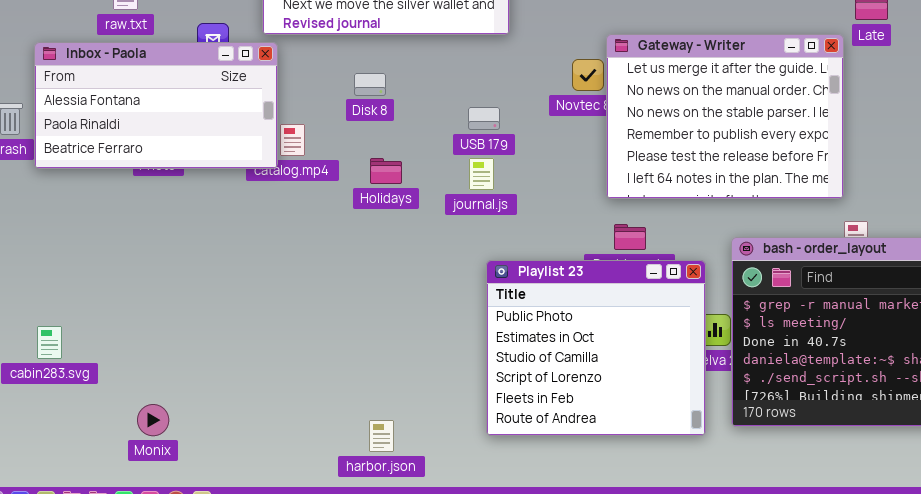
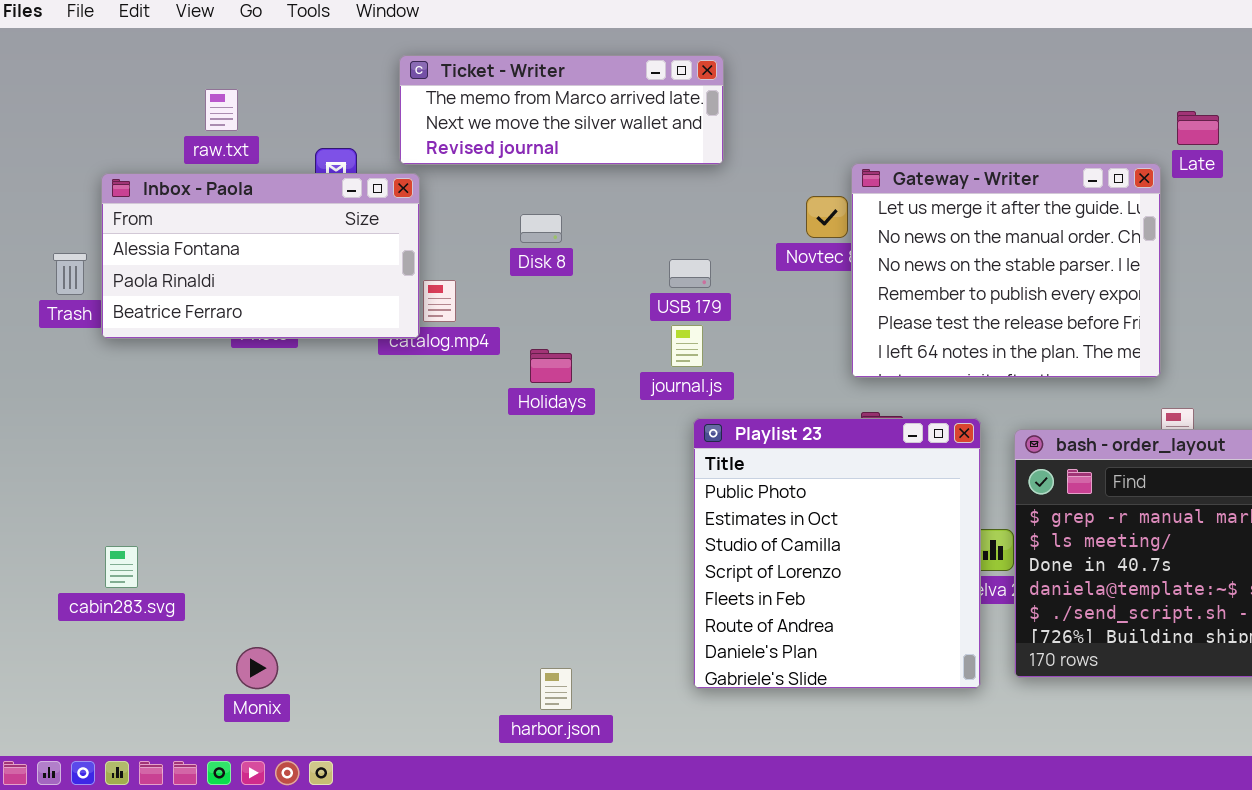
Holidays: [370,158,402,184] -> [530,349,572,383], moved
Playlist 23: [486,260,706,436] -> [693,418,981,689], resized

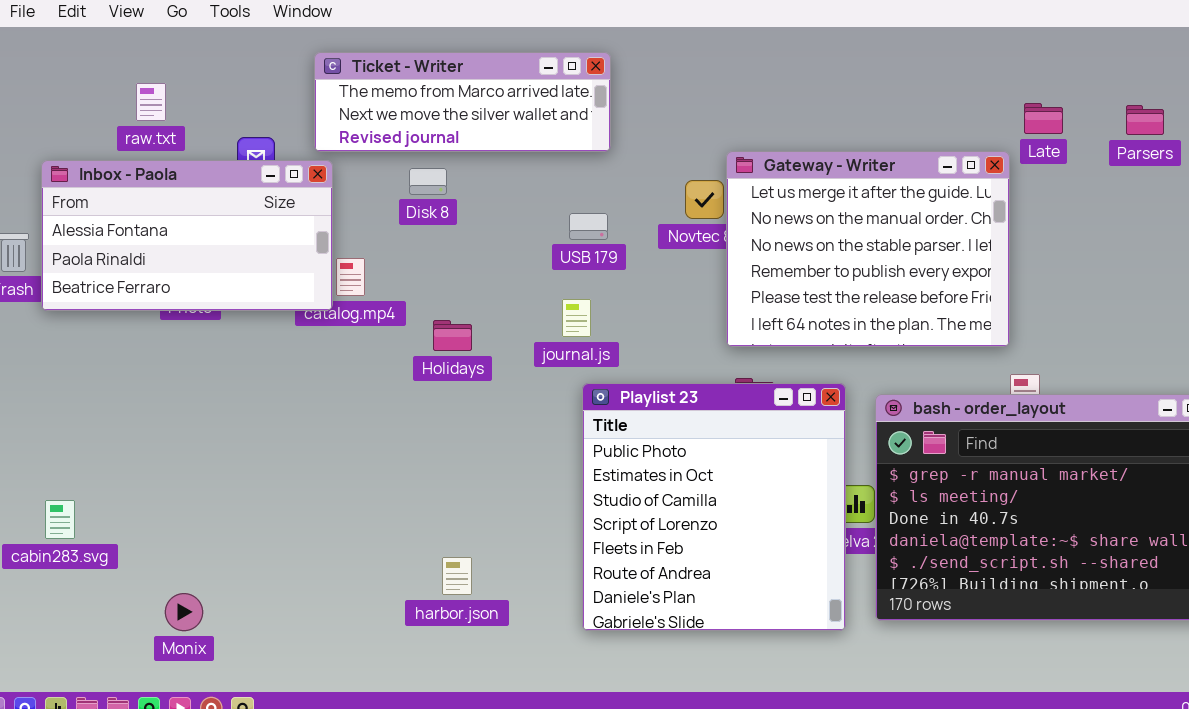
Disk 8: [520,214,562,243] -> [409,168,447,195], moved
USB 179: [669,259,711,288] -> [569,213,608,240], moved
harbor.json: [540,668,572,710] -> [442,557,472,595], moved

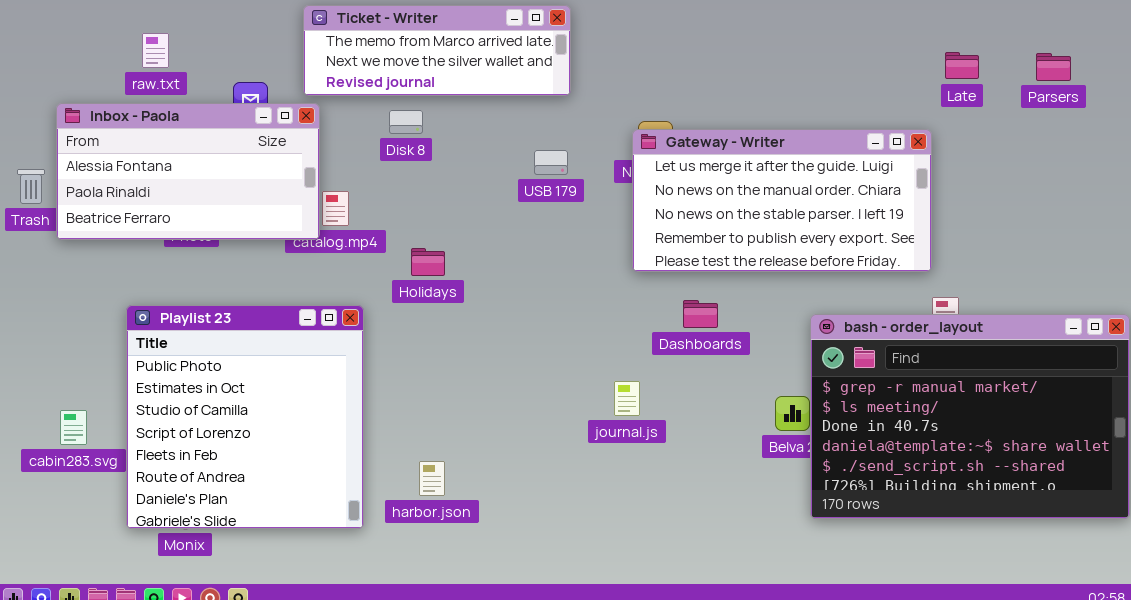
Gateway - Writer: [726,151,1010,347] -> [632,129,932,272], resized
journal.js: [562,299,591,337] -> [614,381,640,416], moved
Playlist 23: [582,383,846,631] -> [126,305,364,529], moved

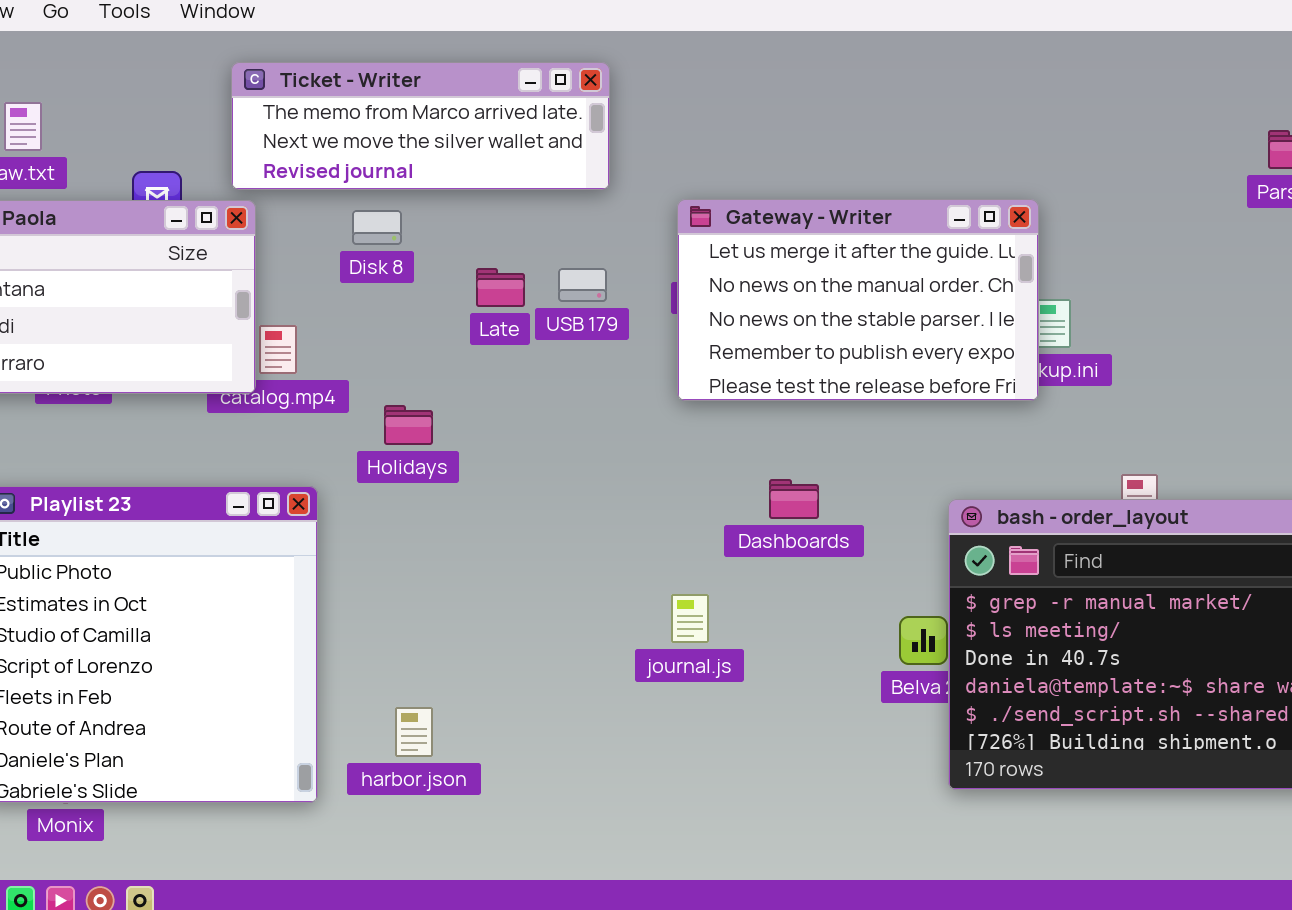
Late: [945,52,979,79] -> [476,268,525,307], moved
Gateway - Writer: [632,129,932,272] -> [677,199,1039,401], moved, resized

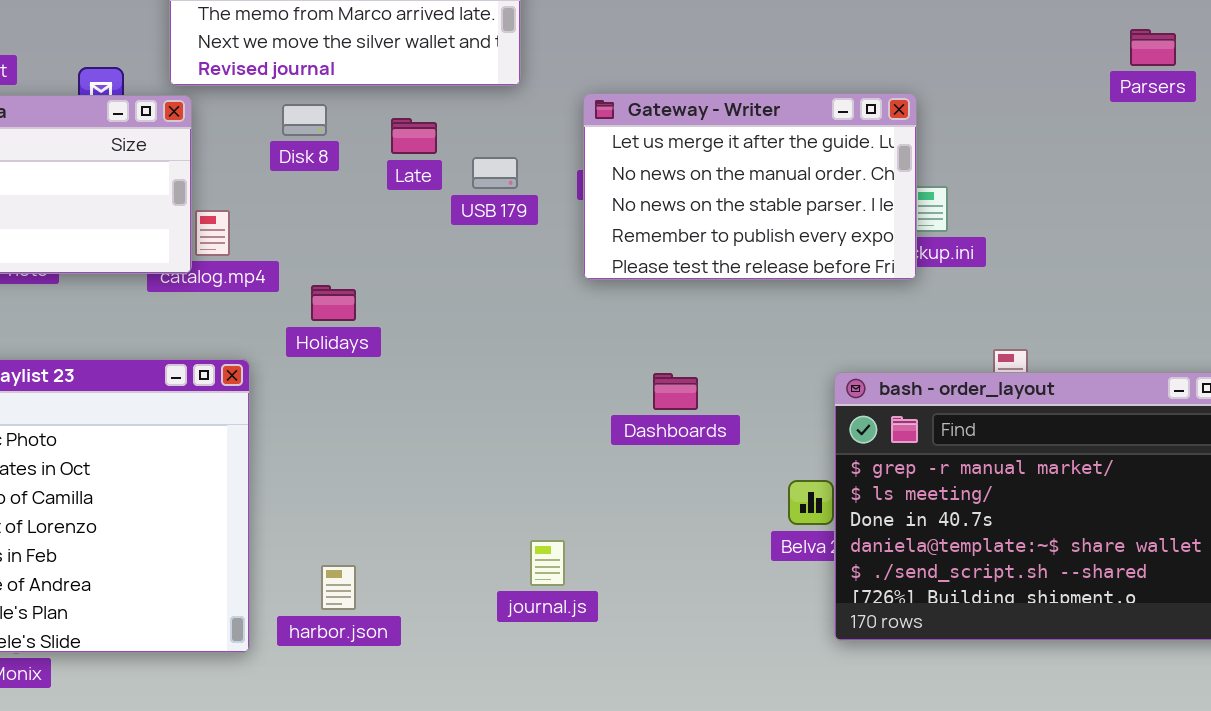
Late: [476,268,525,307] -> [391,118,437,154], moved
Dashboards: [769,479,819,519] -> [653,373,698,410], moved
journal.js: [671,594,709,643] -> [530,540,565,586], moved

